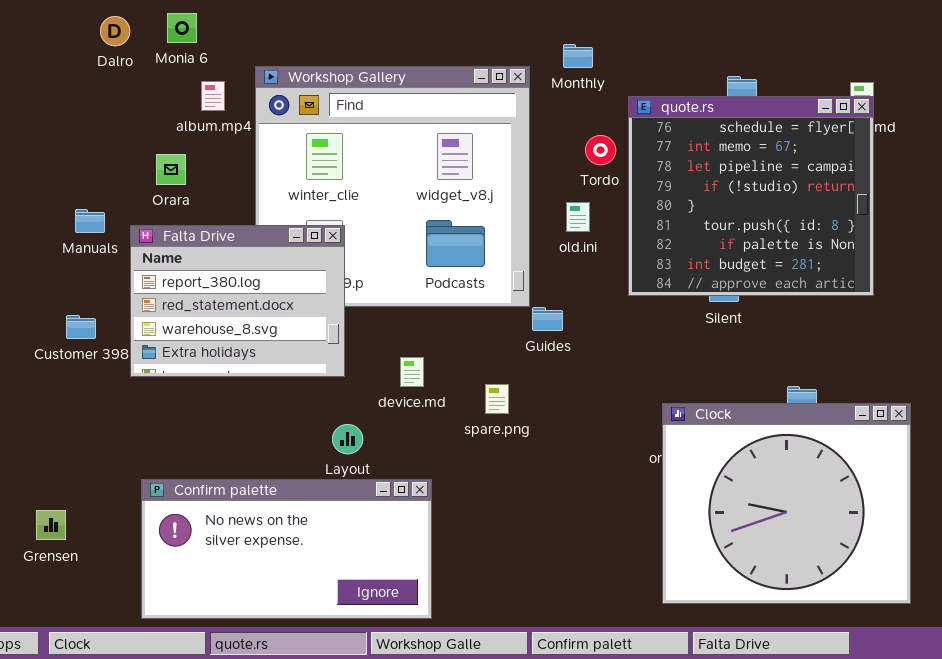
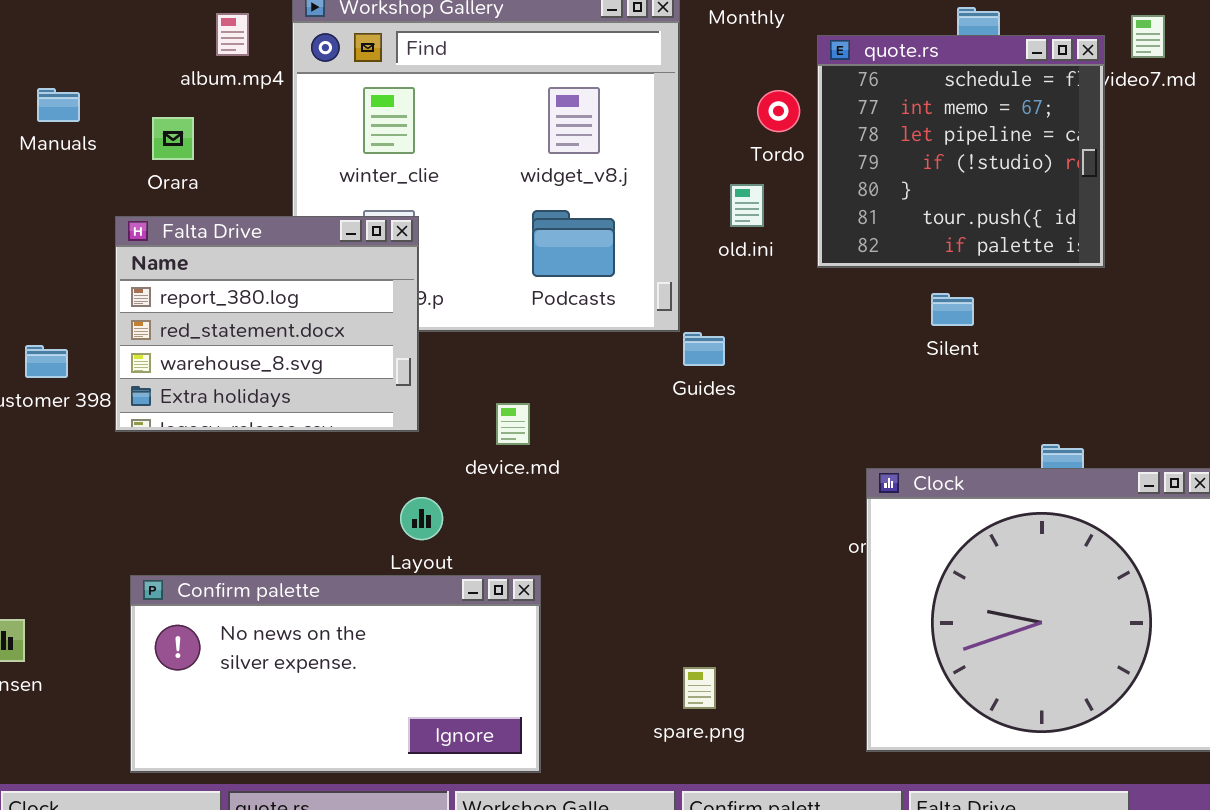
quote.rs: [628,96,874,296] -> [817,35,1105,268], resized
Manuals: [75,209,105,233] -> [37,88,80,122], moved
spare.png: [485,384,509,414] -> [683,667,716,709], moved

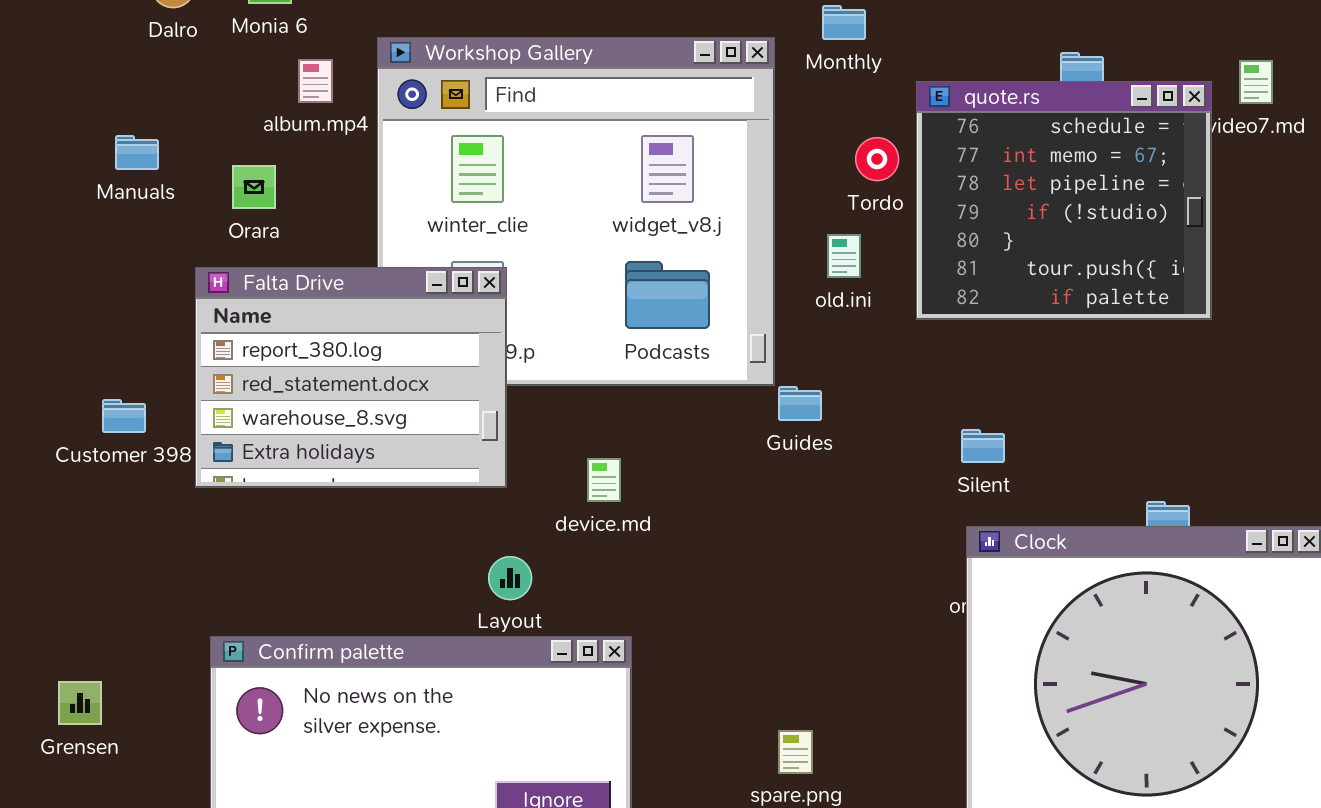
Silent: [931,293,974,326] -> [961,429,1005,463], moved

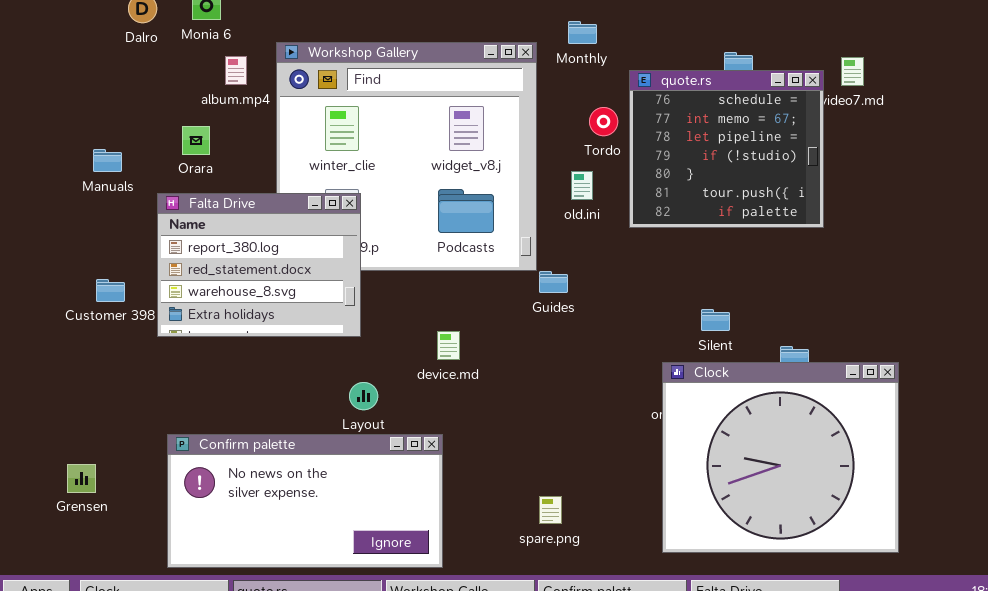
Manuals: [115,135,159,170] -> [93,149,122,172], moved
Silent: [961,429,1005,463] -> [701,309,730,331], moved
device.md: [587,458,621,502] -> [437,331,460,360], moved

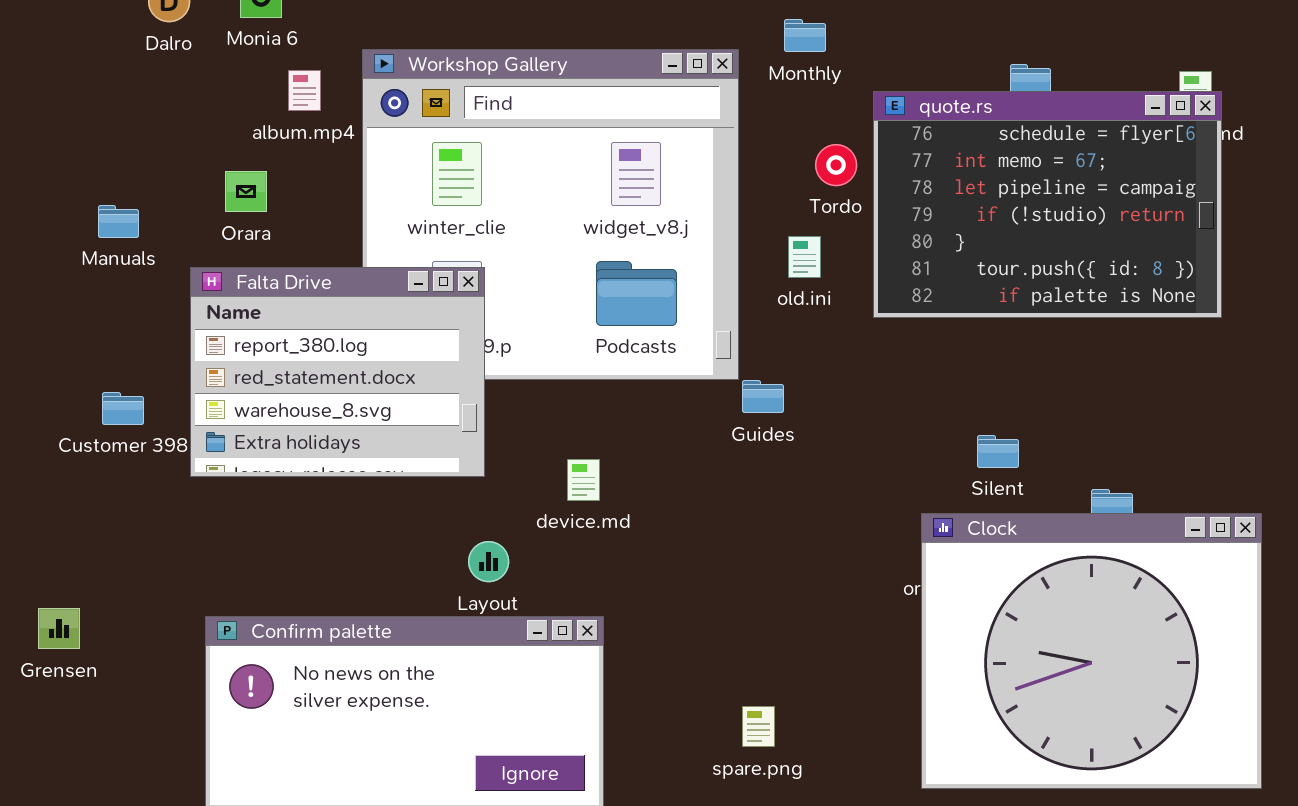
quote.rs: [629,70,824,228] -> [873,91,1222,318], resized
device.md: [437,331,460,360] -> [567,459,600,501], moved
Grensen: [67,464,96,493] -> [38,608,80,649], moved

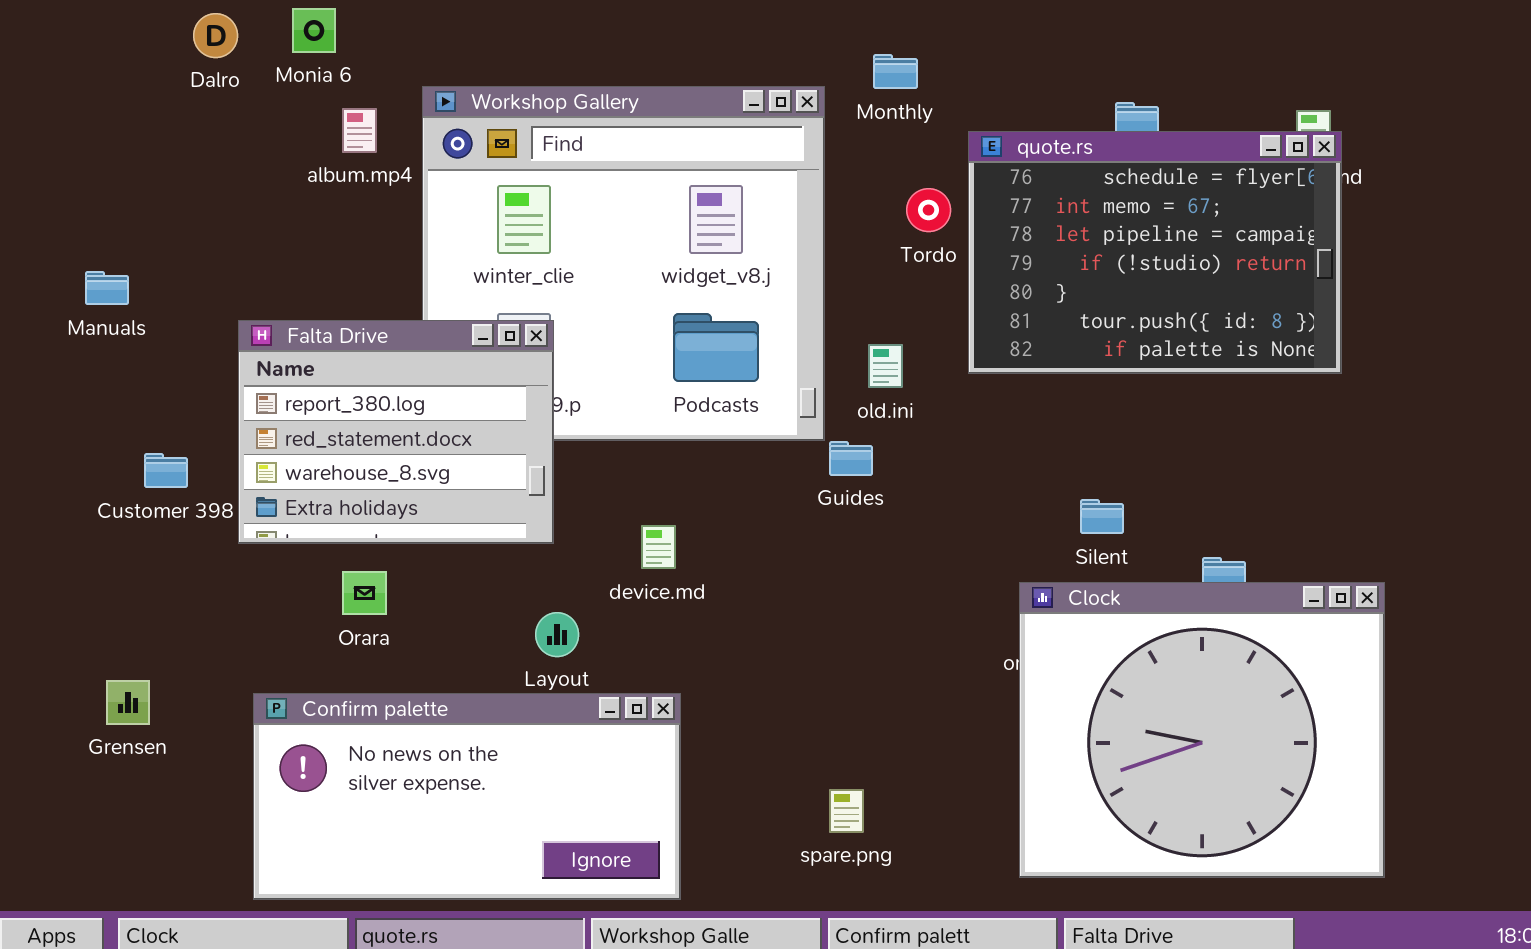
Orara: [225,171,267,212] -> [342,571,387,615], moved
Manuals: [98,205,139,238] -> [85,271,129,305], moved
old.ini: [788,236,821,278] -> [868,344,903,388], moved
Grensen: [38,608,80,649] -> [106,680,150,725], moved

